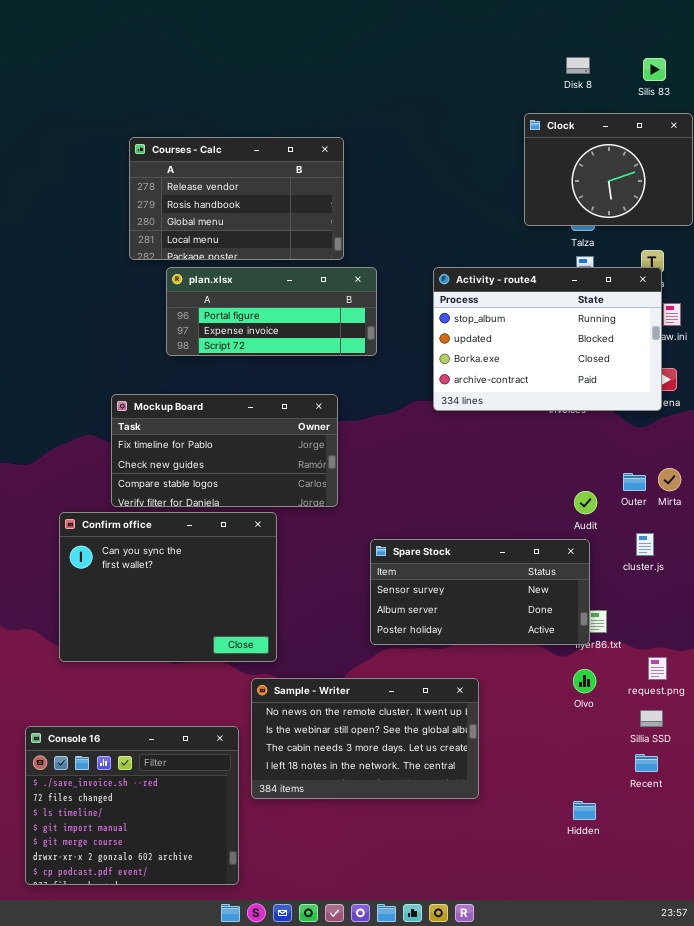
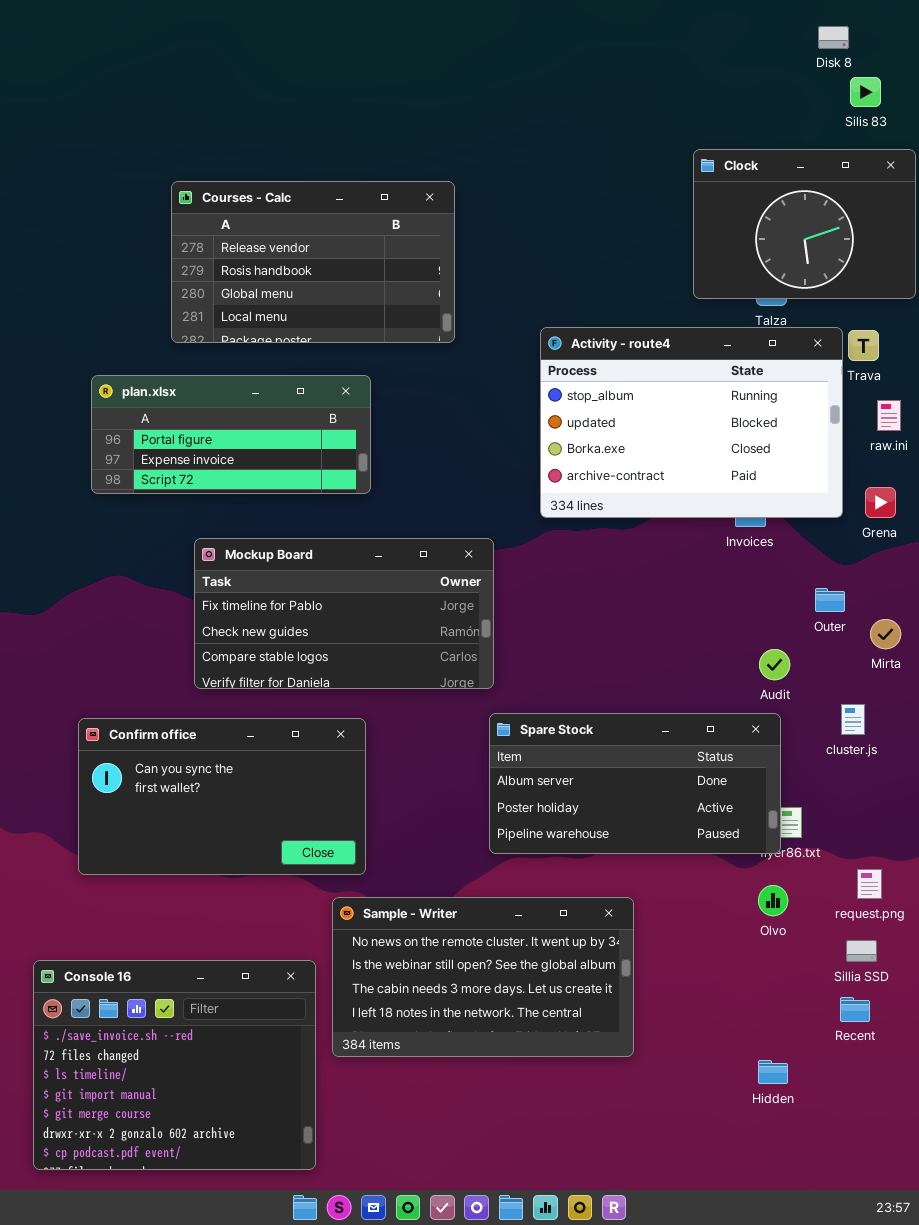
Disk 8: [566,57,590,74] -> [818,26,849,49], moved
plan.xlsx: [166,267,377,356] -> [91,375,371,494], moved
Activity - route4: [433,267,662,411] -> [540,327,843,518], moved
Mockup Board: [111,394,338,507] -> [194,538,494,689], moved
Outer: [623,473,646,491] -> [815,588,845,612], moved
Confirm office: [59,512,277,662] -> [78,718,366,875], resized
Spare Stock: [370,539,590,645] -> [489,713,781,854], scrolled down 1 row

